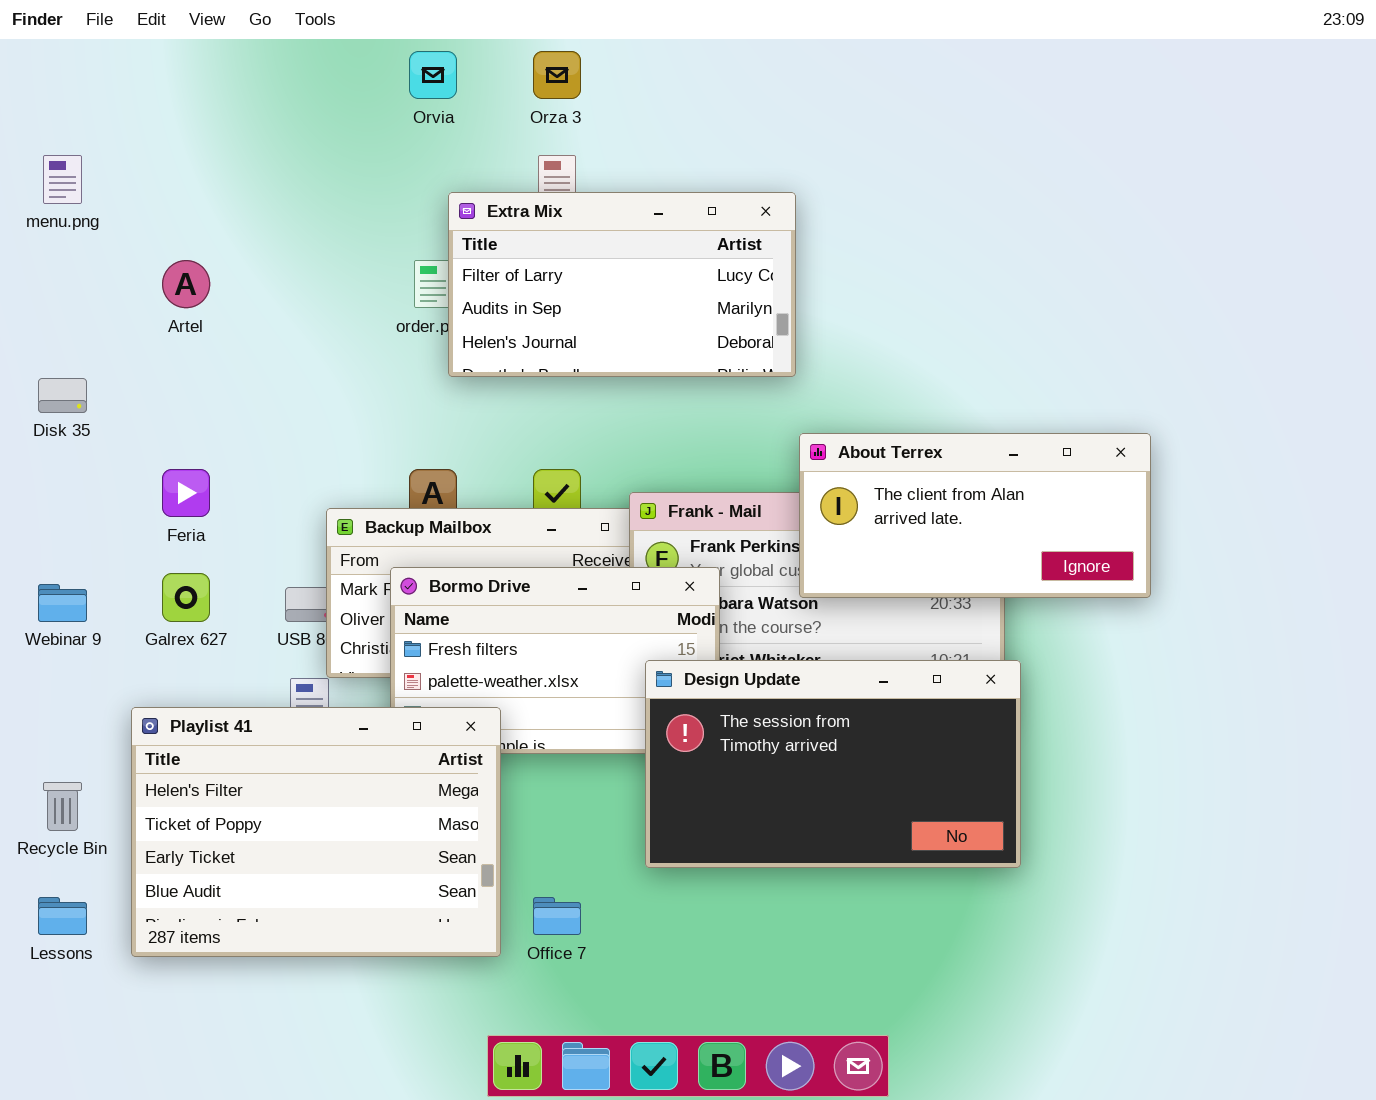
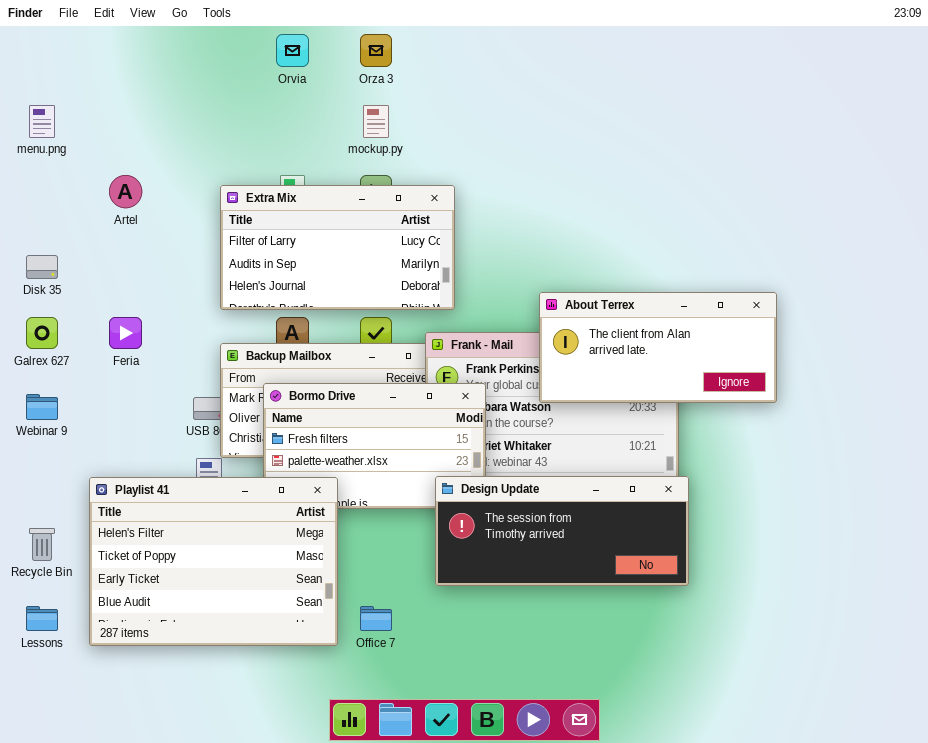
Extra Mix: [448,192,796,377] -> [220,185,455,310], moved
Galrex 627: [162,573,210,622] -> [26,317,58,349], moved
Design Update: [645,660,1021,868] -> [435,476,689,586], resized

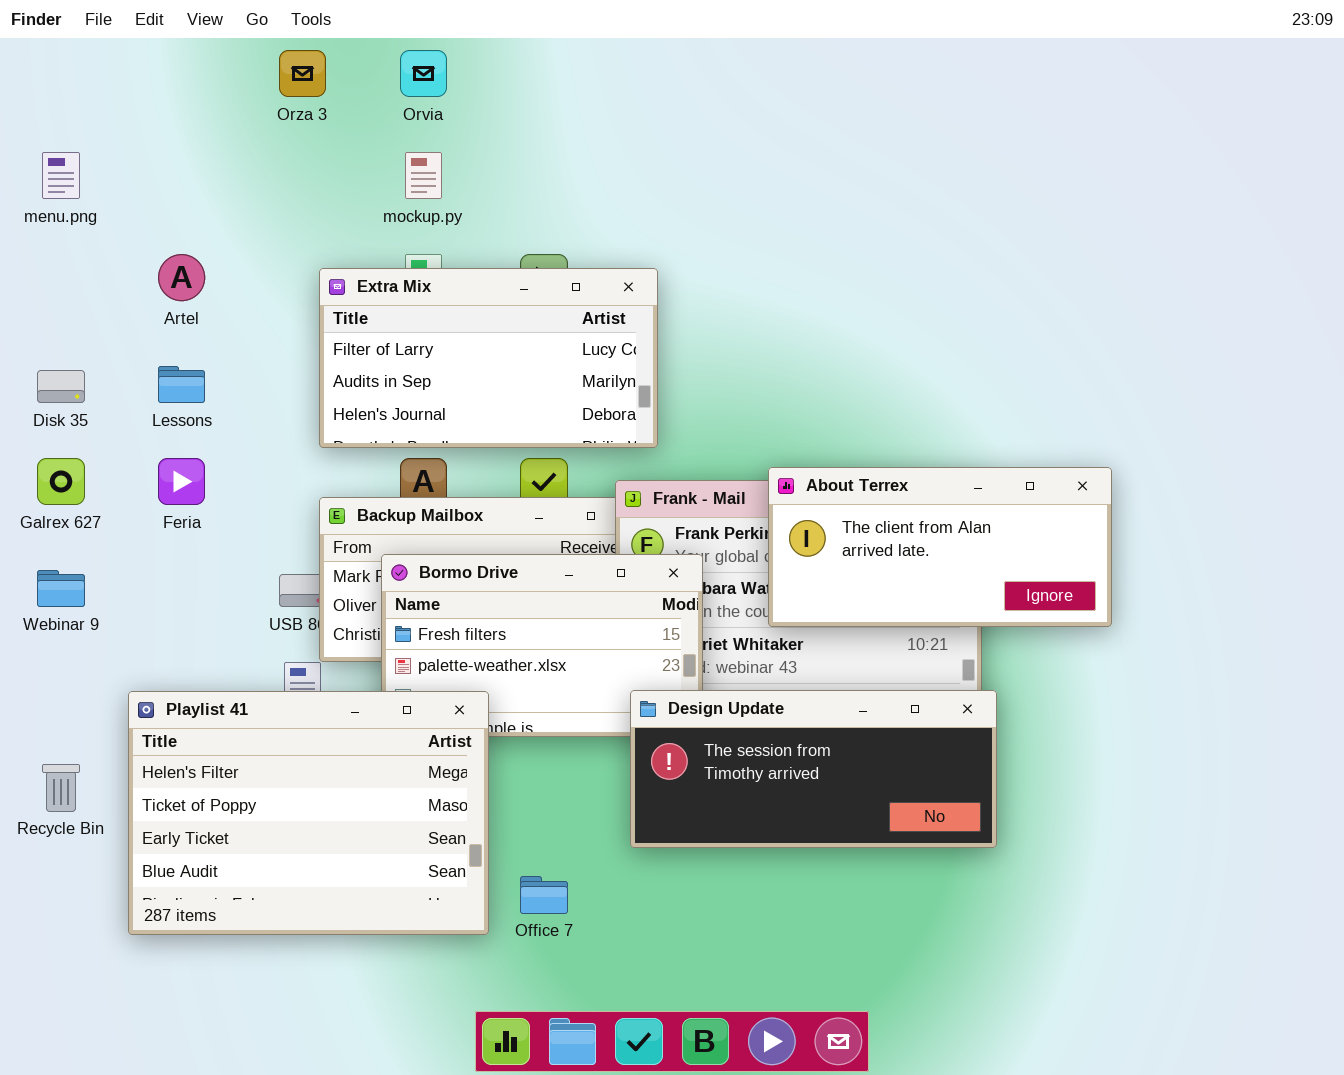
Orza 3: [360,34,392,67] -> [279,50,326,97], moved
mockup.py: [363,105,389,138] -> [405,152,442,199], moved
About Terrex: [539,292,777,403] -> [768,467,1112,627], moved
Lessons: [26,606,58,631] -> [158,366,205,403], moved

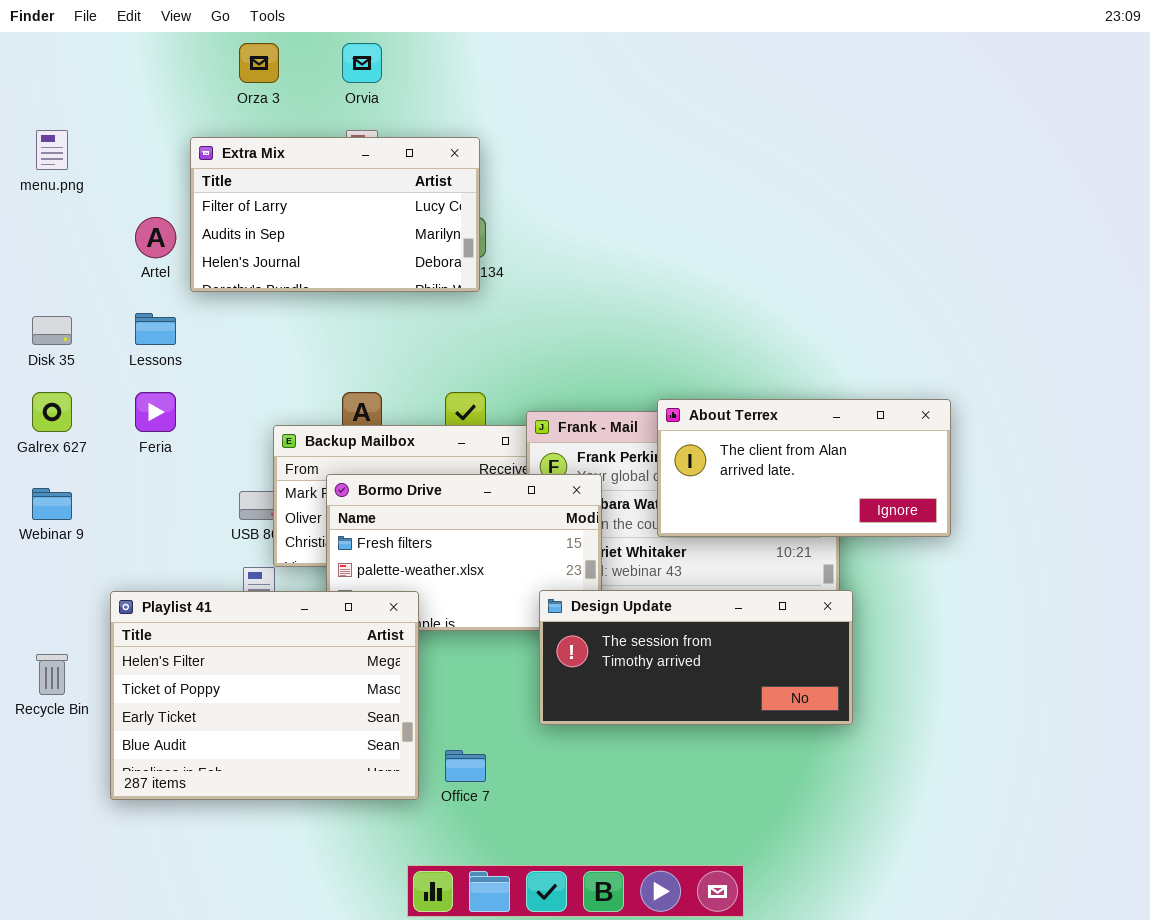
Extra Mix: [319,268,658,448] -> [190,137,480,292], moved

